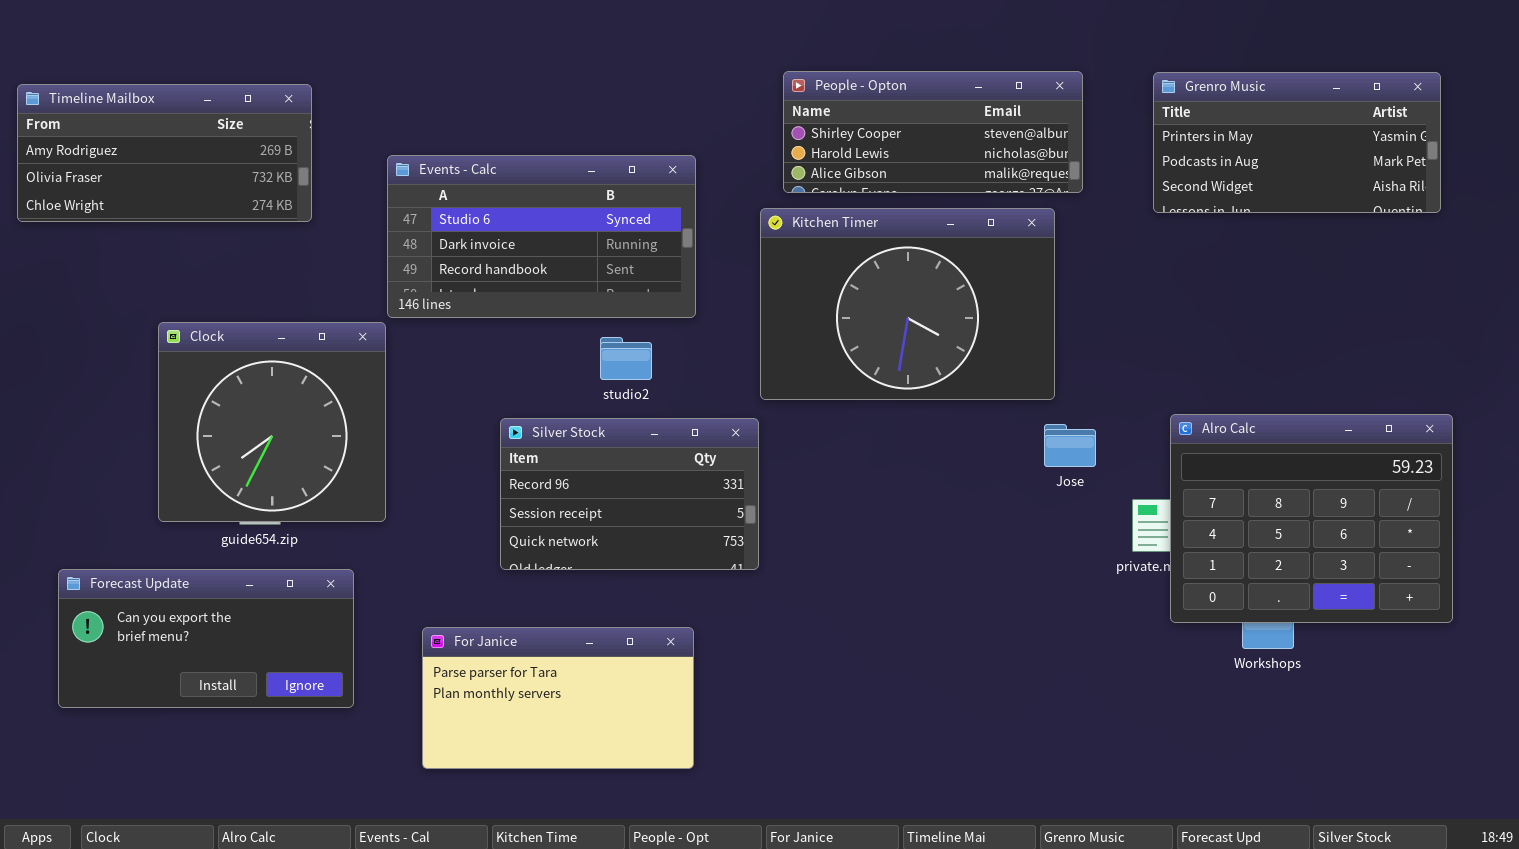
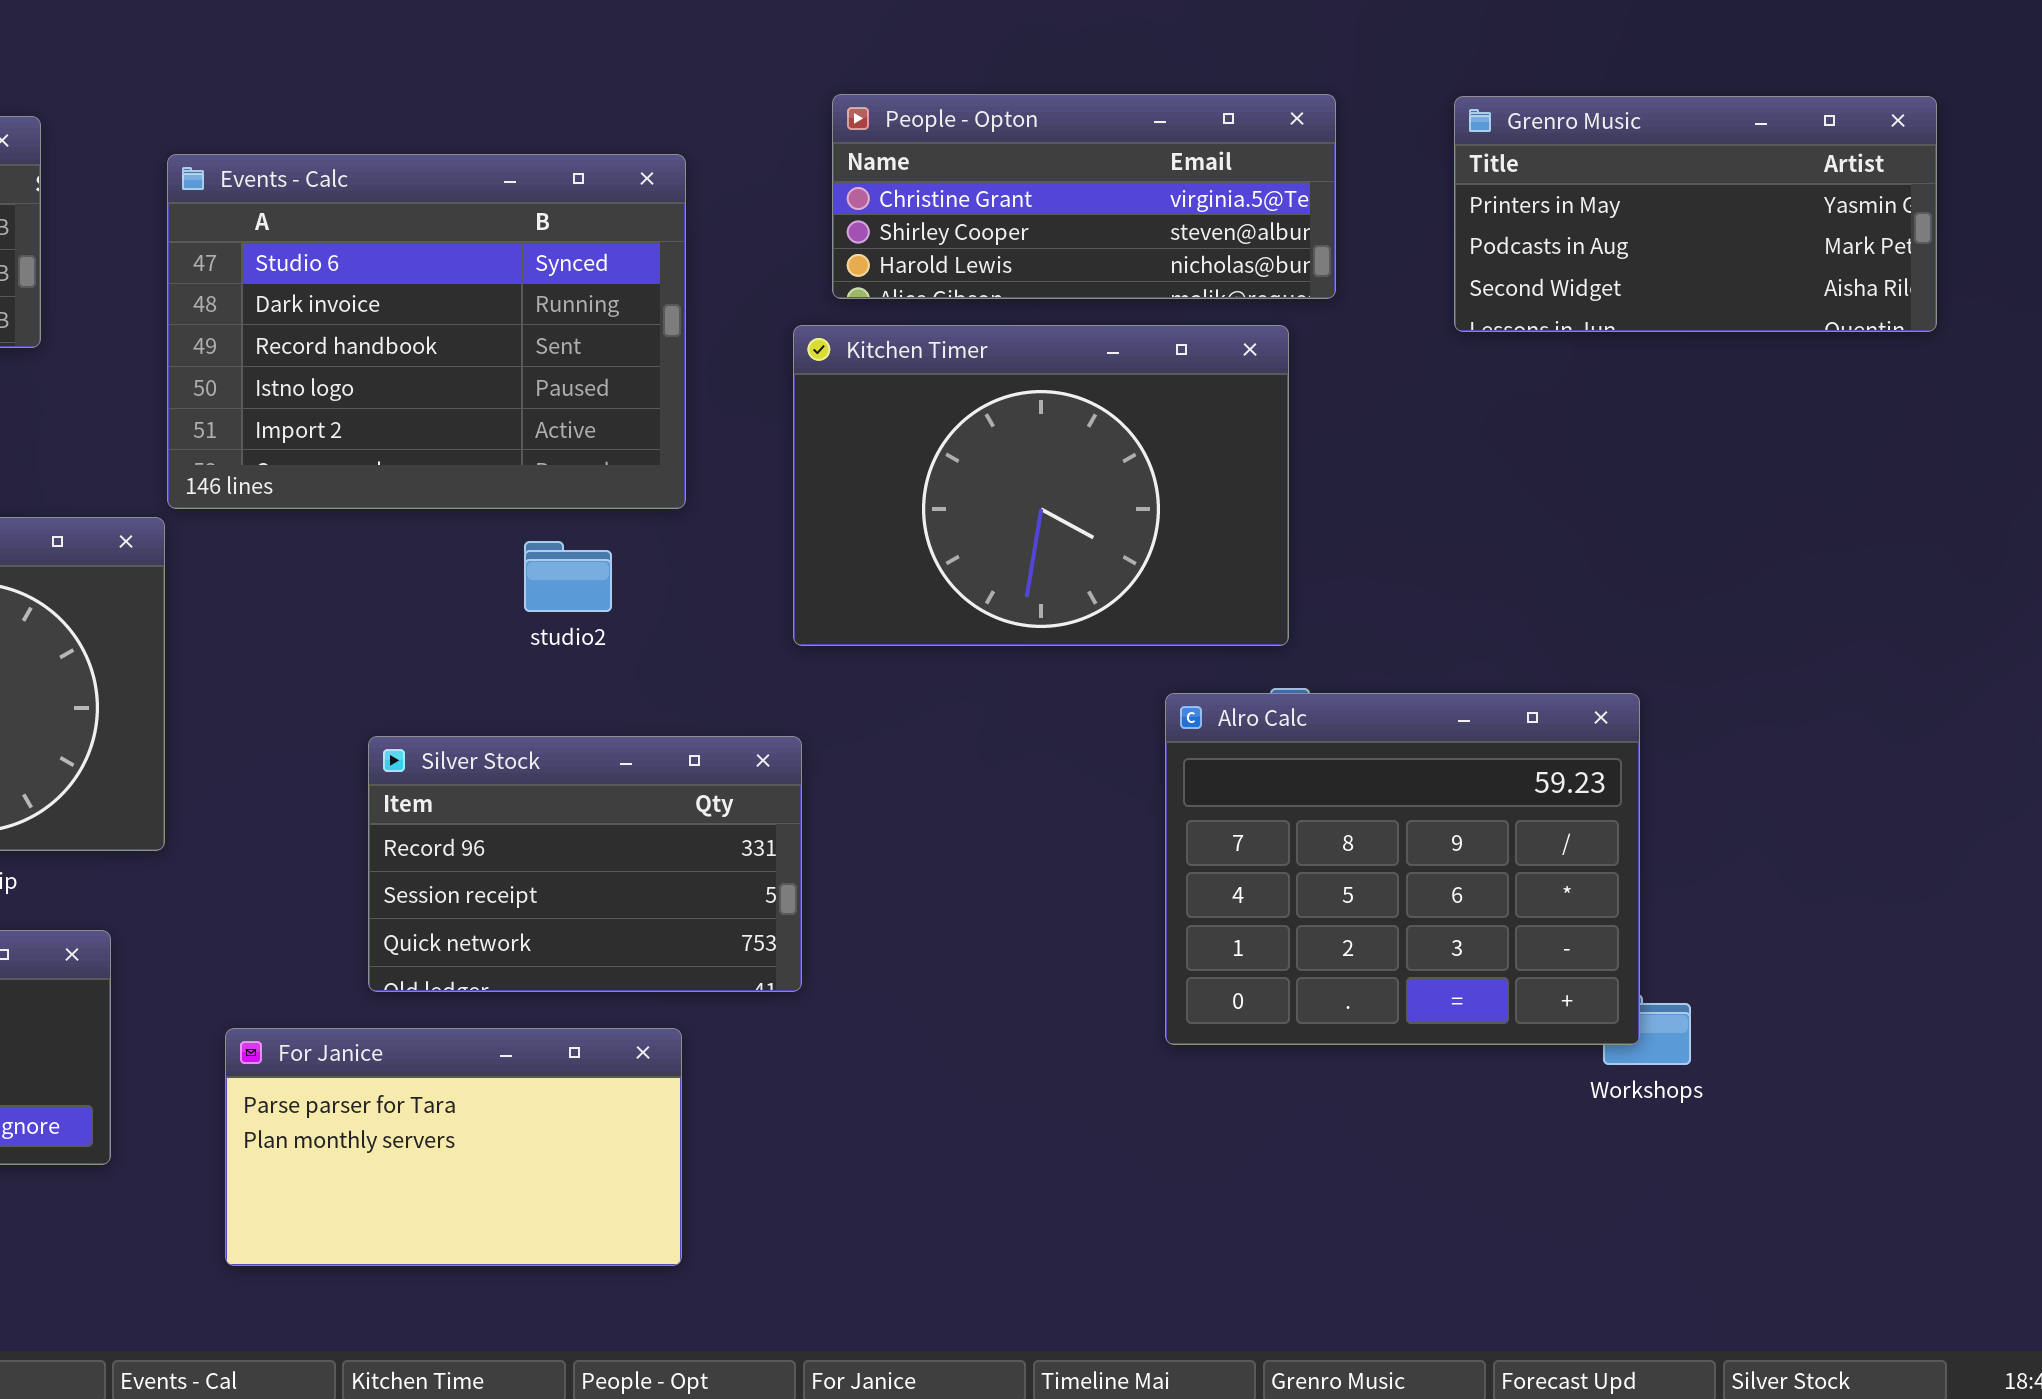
People - Opton: [783,71,1083,193] -> [832,94,1336,299], scrolled up 1 row
Events - Calc: [387,155,696,318] -> [167,154,686,509], resized
Alro Calc: [1170,414,1453,623] -> [1165,693,1640,1045], moved
Silver Stock: [500,418,759,570] -> [368,736,802,992], moved

